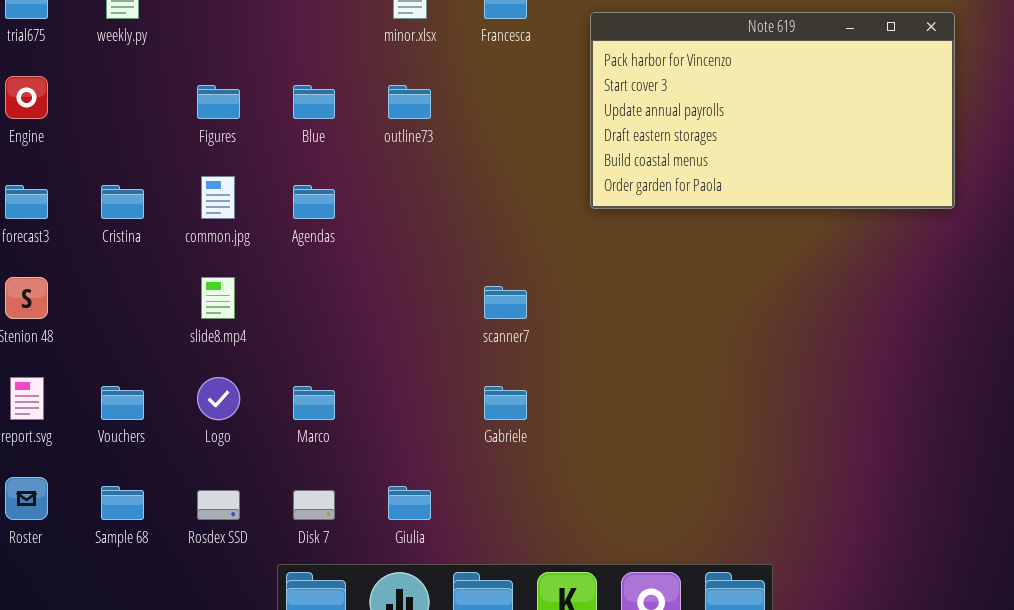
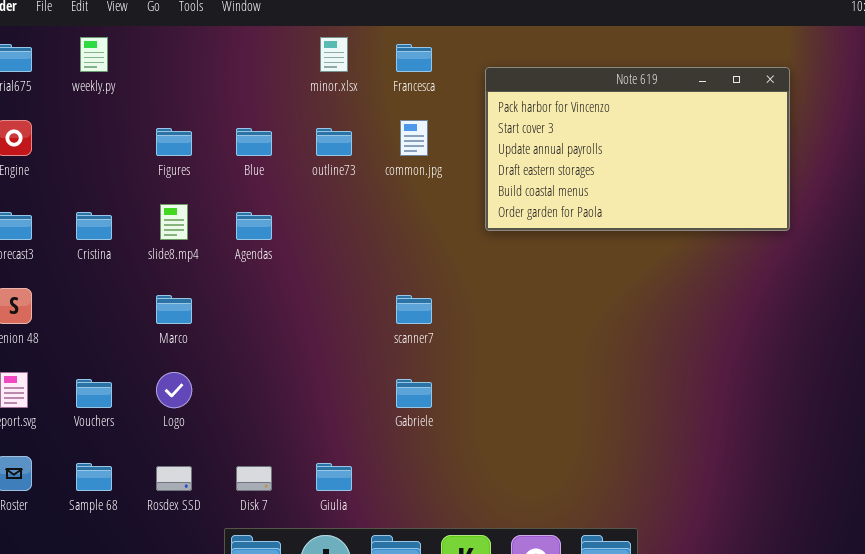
common.jpg: [201,176,235,219] -> [400,120,428,156], moved
slide8.mp4: [201,277,235,319] -> [160,204,188,240], moved
Marco: [293,386,335,420] -> [156,295,192,324], moved

